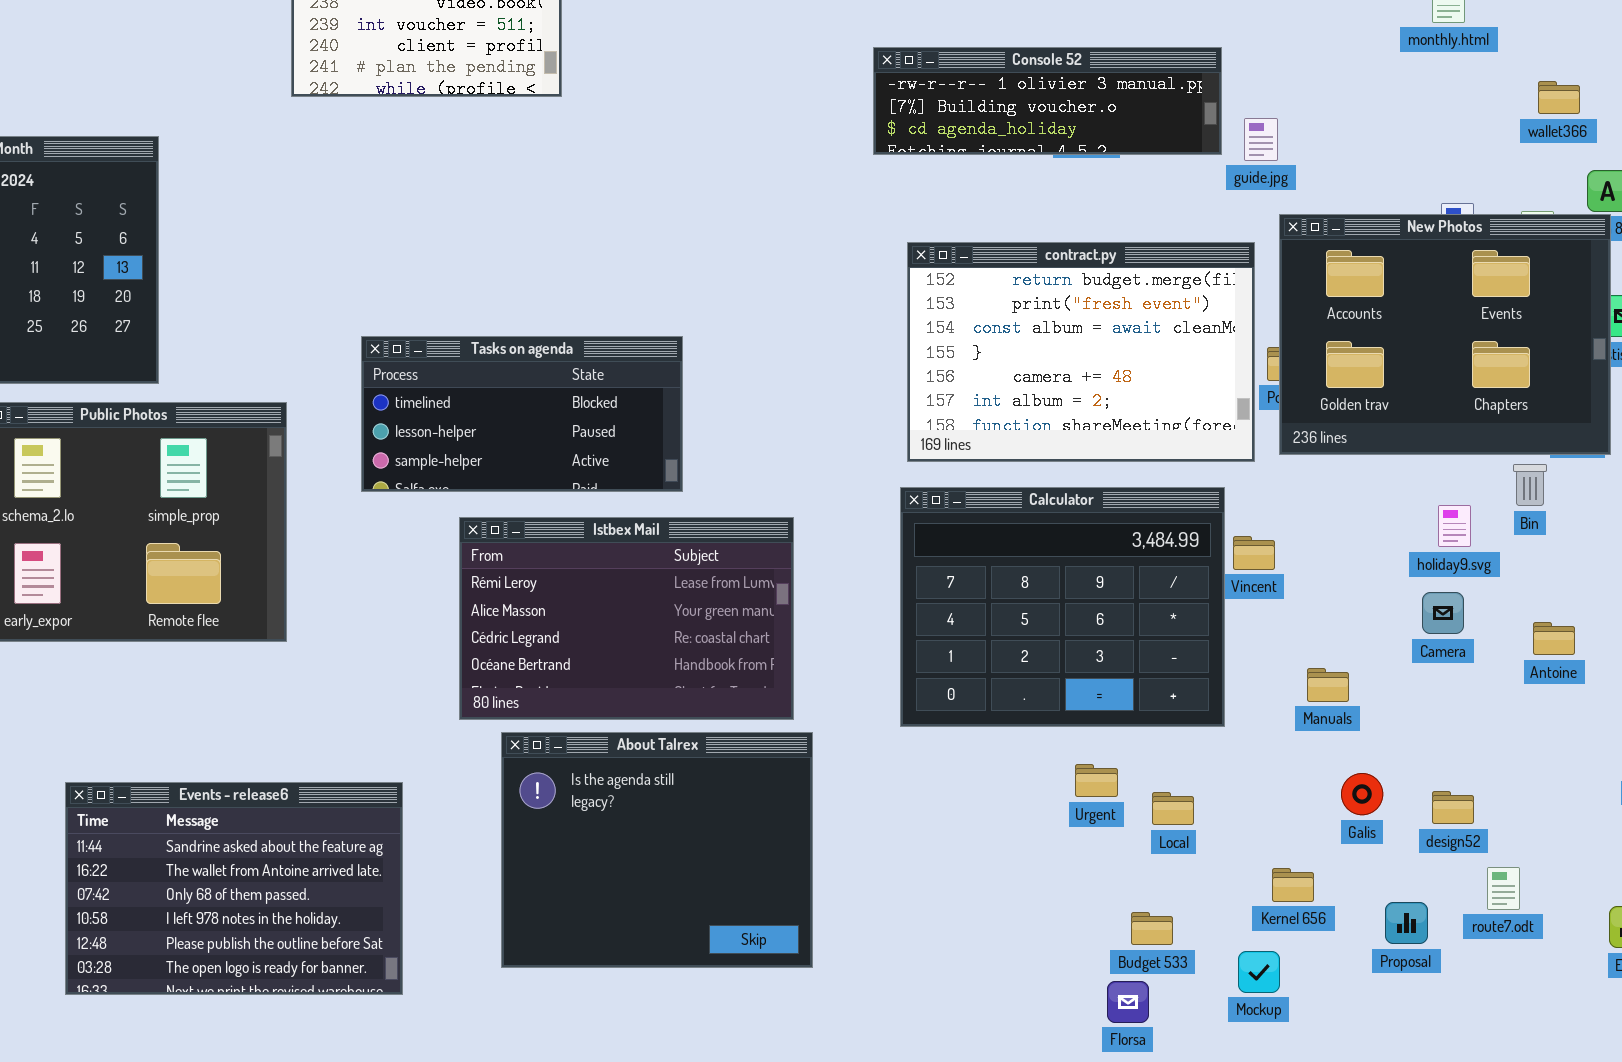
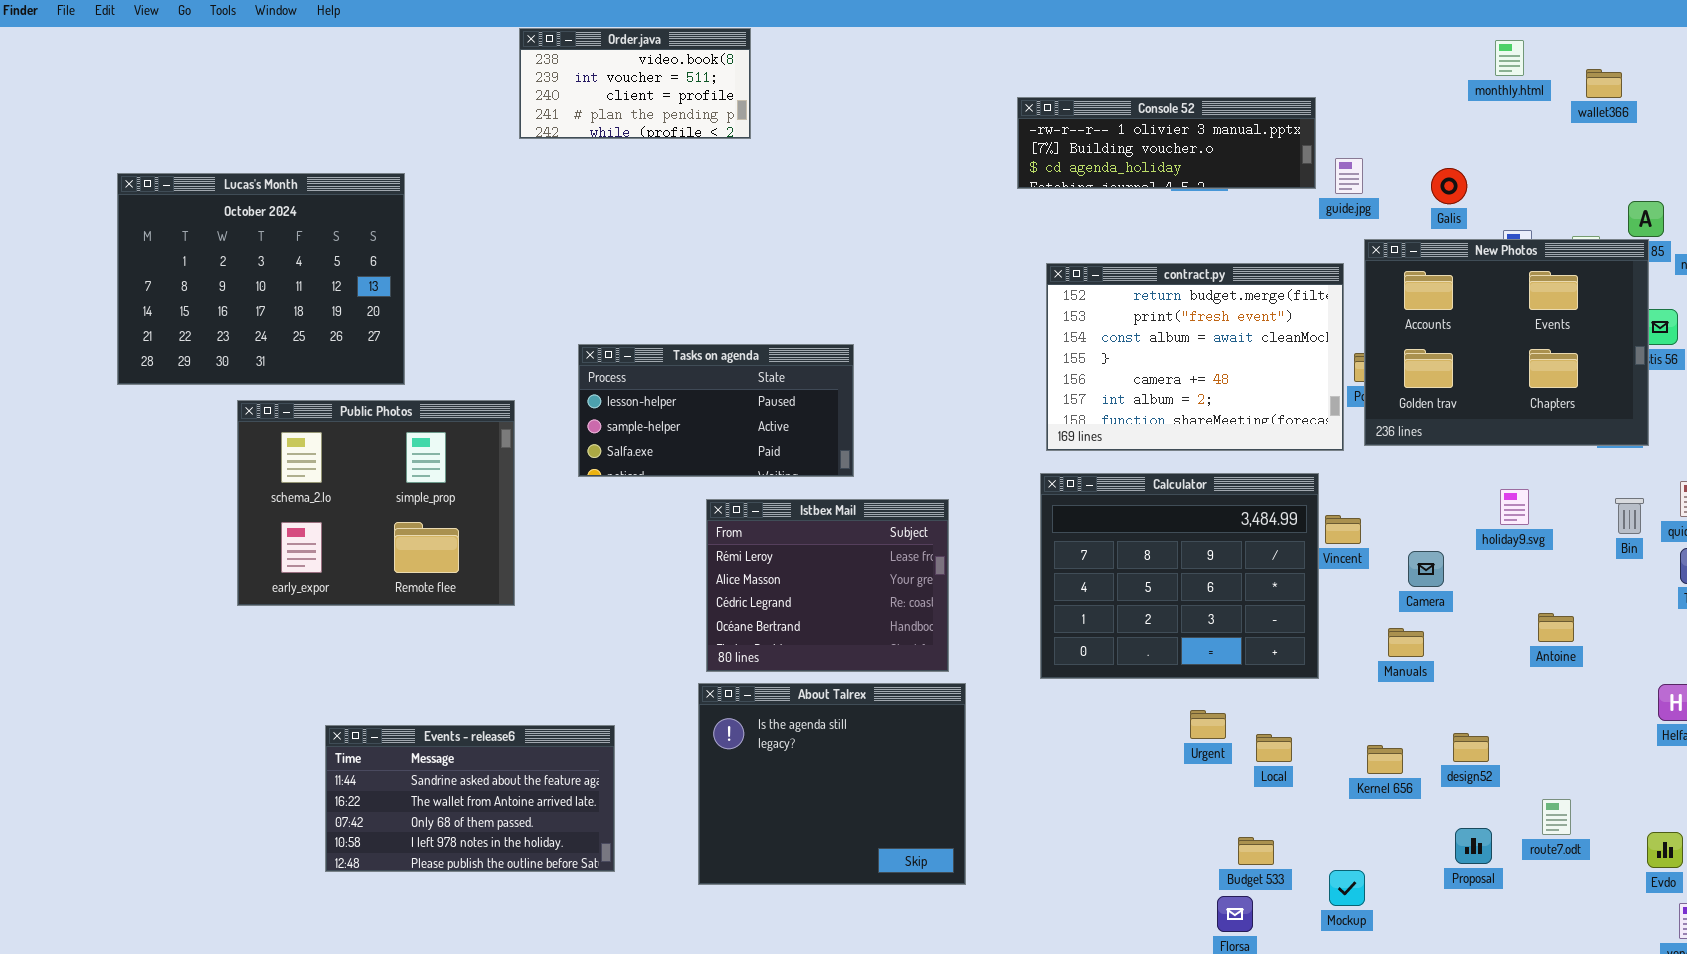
wallet366: [1538,81,1580,114] -> [1586,69,1622,98], moved
Tasks on agenda: [361,336,683,492] -> [578,344,854,477], scrolled down 1 row
Bin: [1513,464,1547,506] -> [1615,498,1644,534], moved
Istbex Mail: [459,517,794,720] -> [706,499,949,672], resized
Camera: [1422,592,1464,634] -> [1408,551,1444,587], moved
Antoine: [1533,622,1575,655] -> [1538,613,1574,642], moved
Galis: [1341,773,1383,815] -> [1431,168,1467,204], moved
Events - release6: [65,782,403,995] -> [325,725,615,872], resized
design52: [1432,791,1474,824] -> [1453,733,1489,762], moved
Kernel 656: [1272,868,1314,902] -> [1367,745,1403,774], moved

